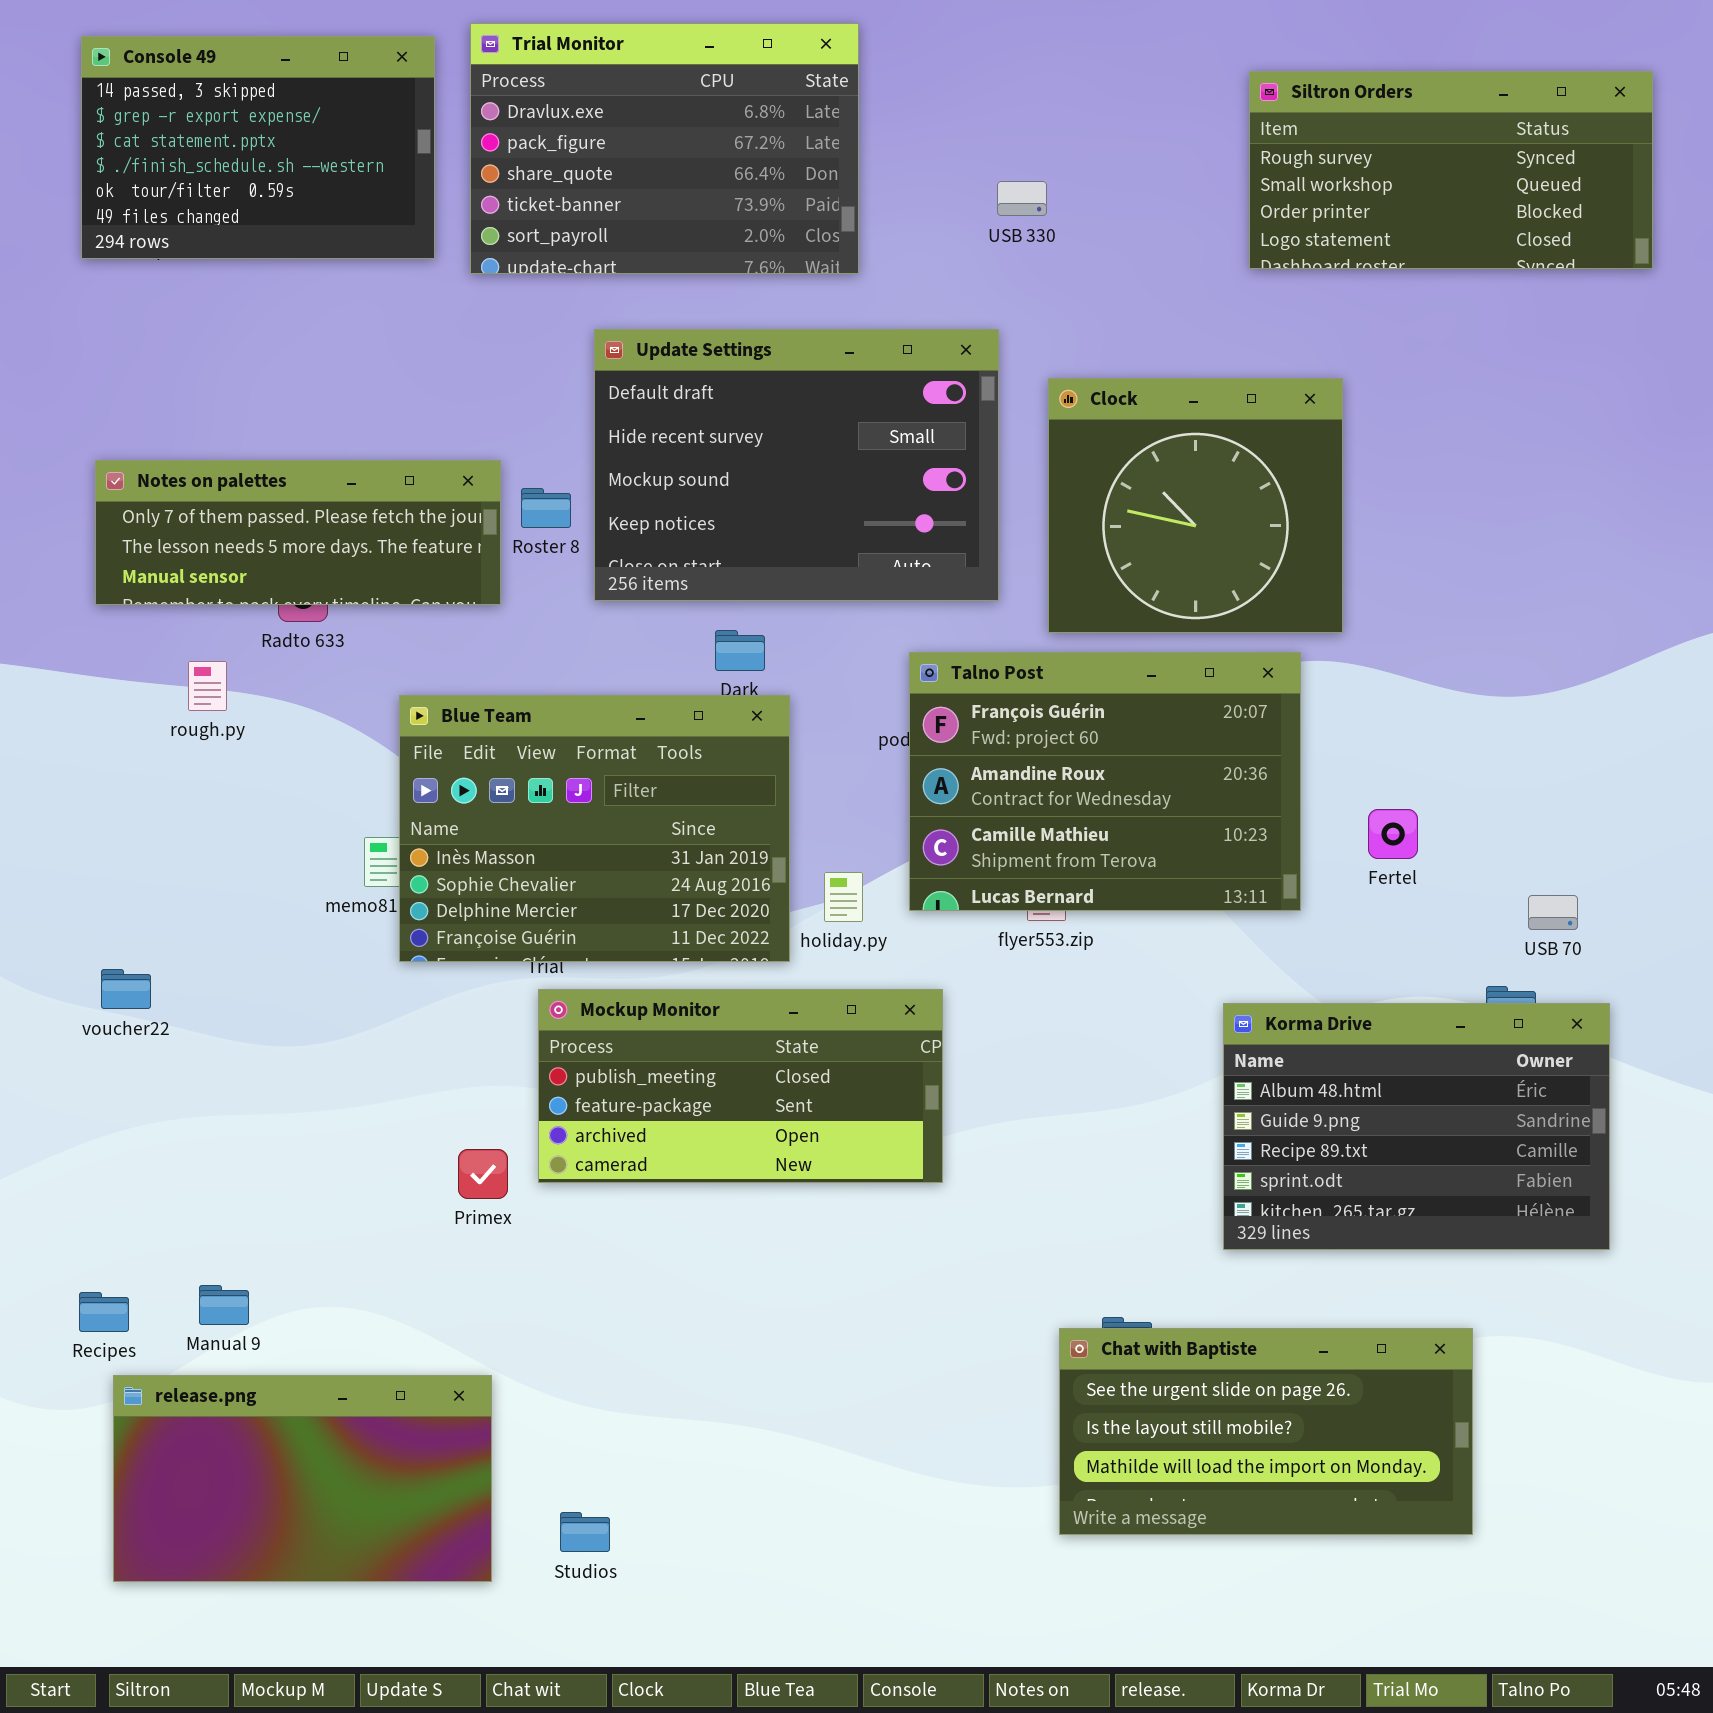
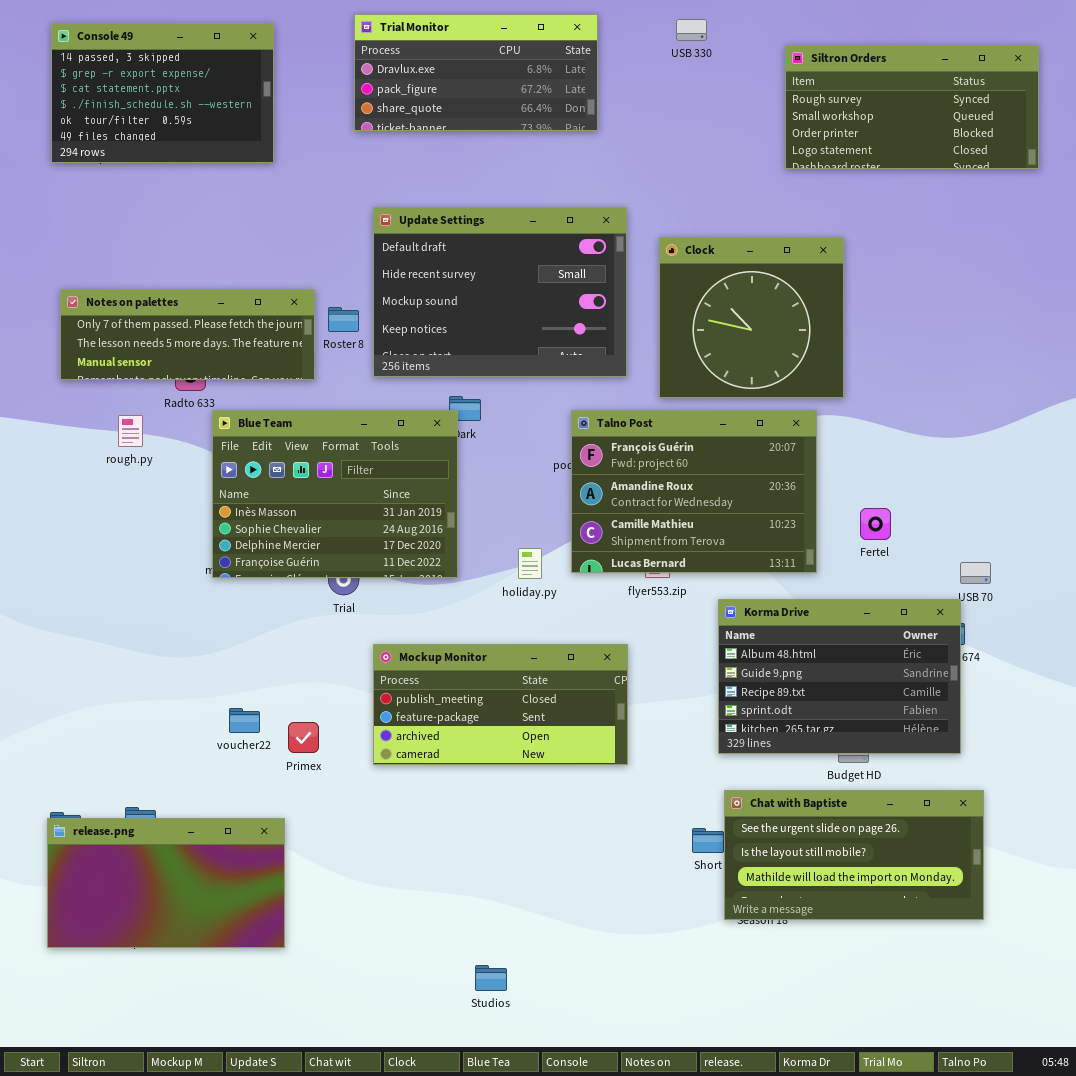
Trial Monitor: [470,23,859,274] -> [354,14,598,131], moved, resized
USB 330: [997,181,1047,216] -> [676,19,707,41], moved
Blue Team: [399,695,790,962] -> [212,410,458,578], moved
voucher22: [101,969,151,1009] -> [229,708,260,733], moved
Mockup Monitor: [538,989,943,1183] -> [373,644,628,765], moved
Korma Drive: [1223,1003,1610,1250] -> [718,599,961,754], moved
Chat with Baptiste: [1059,1328,1473,1535] -> [724,790,984,920], moved
release.png: [113,1375,492,1582] -> [47,818,285,948], moved
Studios: [560,1512,610,1552] -> [475,965,507,991], moved

